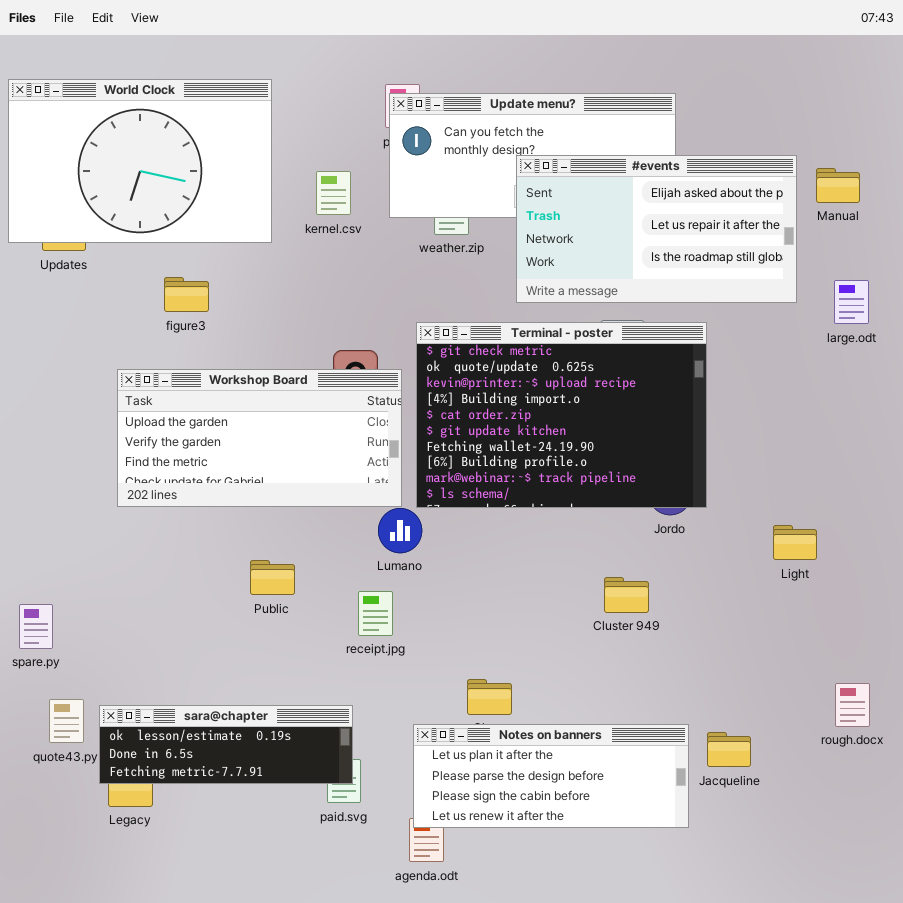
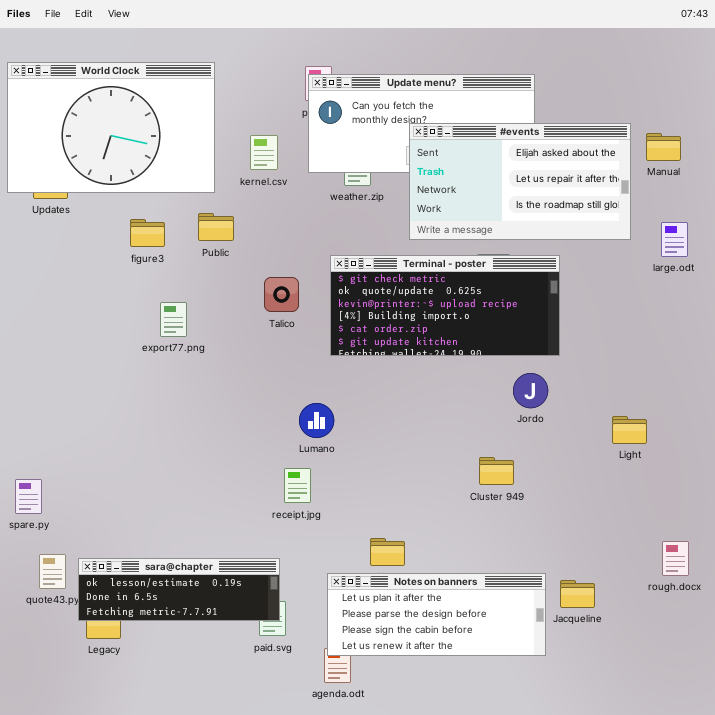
Terminal - poster: [416,322,707,508] -> [330,255,560,356], resized
Workshop Board: [117,369,402,507] -> none, closed
Public: [250,560,295,595] -> [198,213,234,241], moved

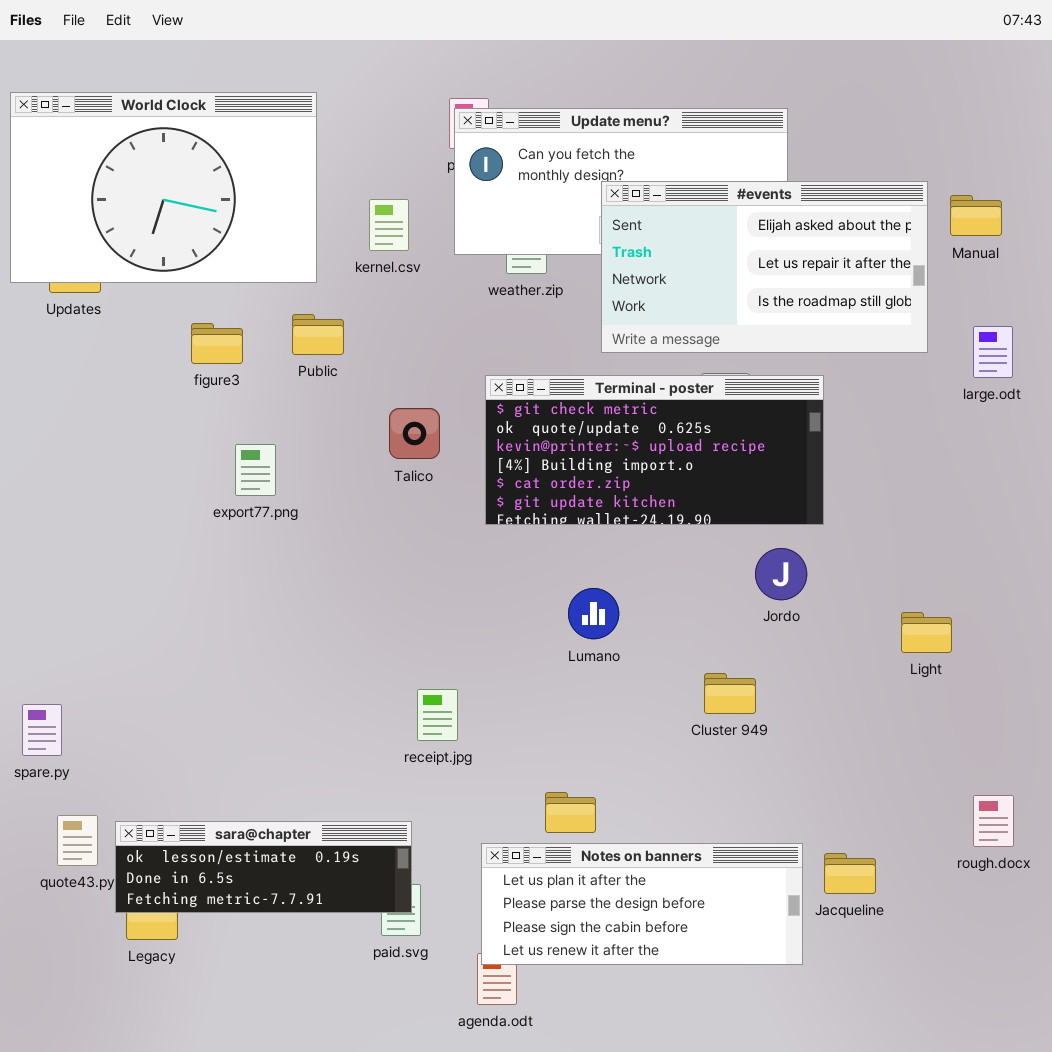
Lumano: [299,403,334,438] -> [568,588,619,639], moved

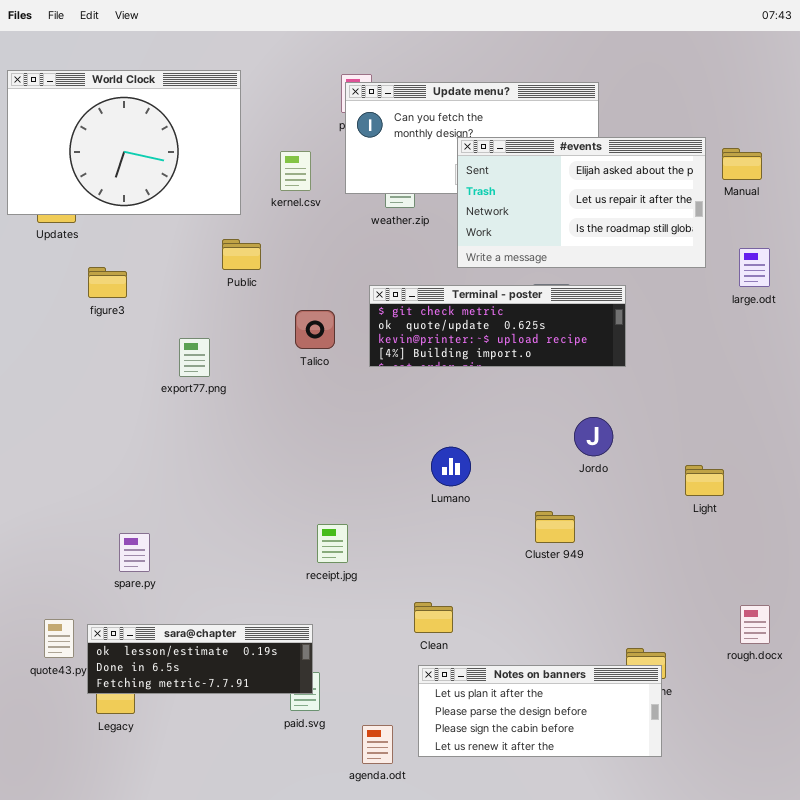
figure3: [191,323,243,364] -> [88,267,127,298], moved
Terminal - poster: [485,375,824,525] -> [369,285,626,367], resized
spare.py: [22,704,62,756] -> [119,533,150,572], moved
Notes on banners: [481,843,803,965] -> [418,665,662,757], moved

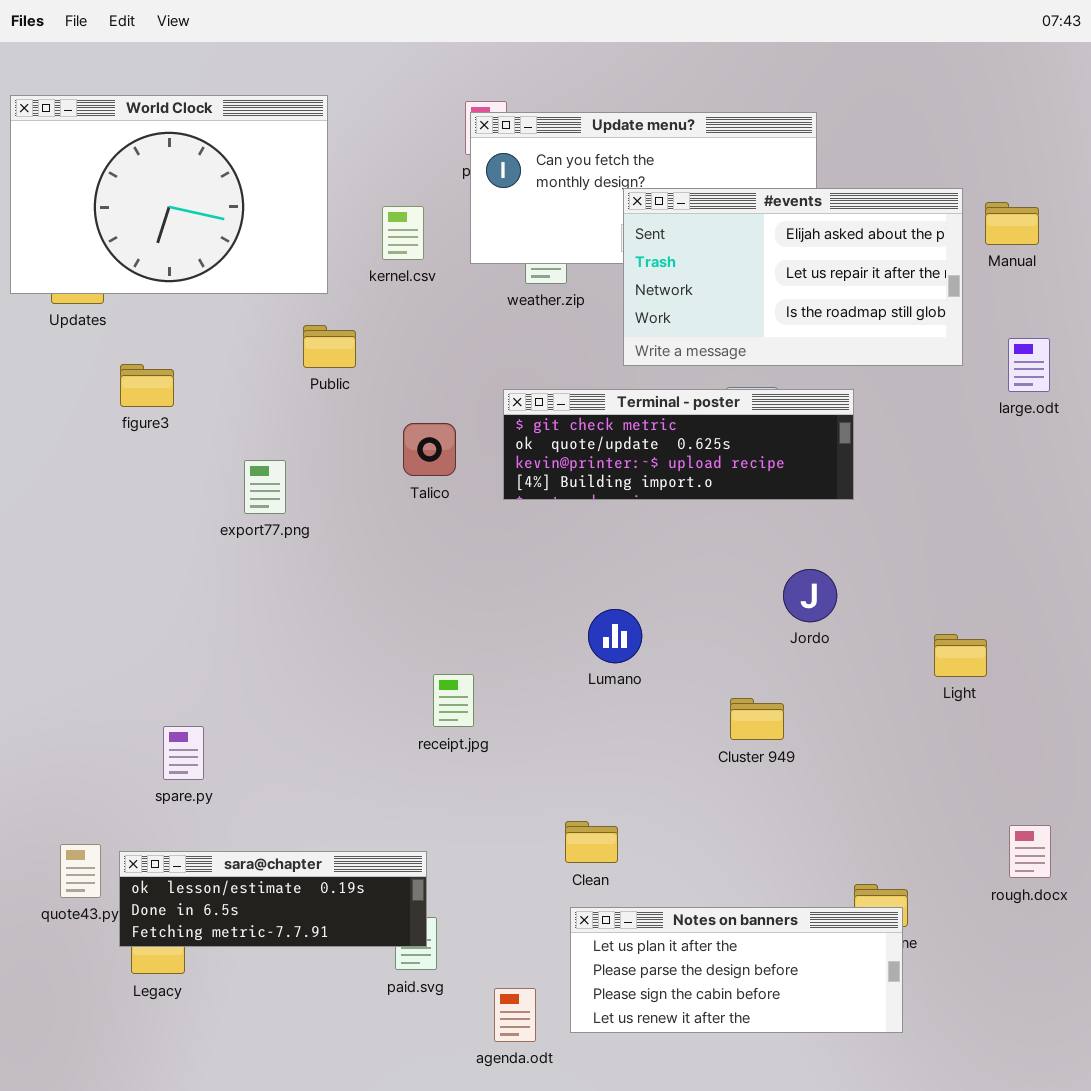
receipt.jpg: [317,524,348,563] -> [433,674,474,727], moved

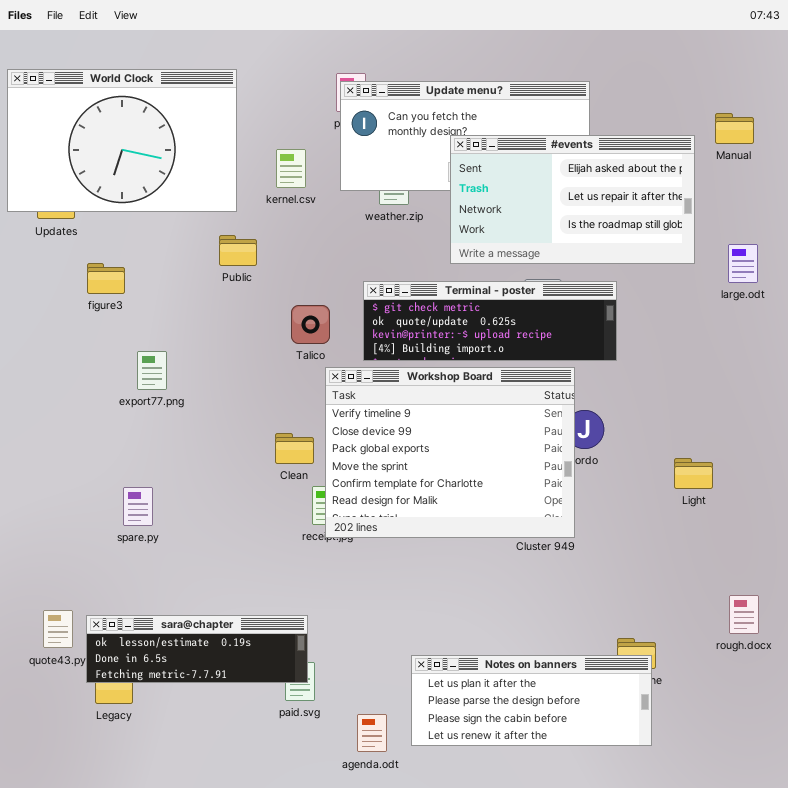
Manual: [985,202,1039,245] -> [715,113,754,144], moved
export77.png: [244,460,286,514] -> [137,351,167,390], moved
Workshop Board: none -> [325,367,575,538], opened
spare.py: [163,726,204,780] -> [123,487,153,526], moved
Clean: [565,821,618,863] -> [275,433,314,464], moved

